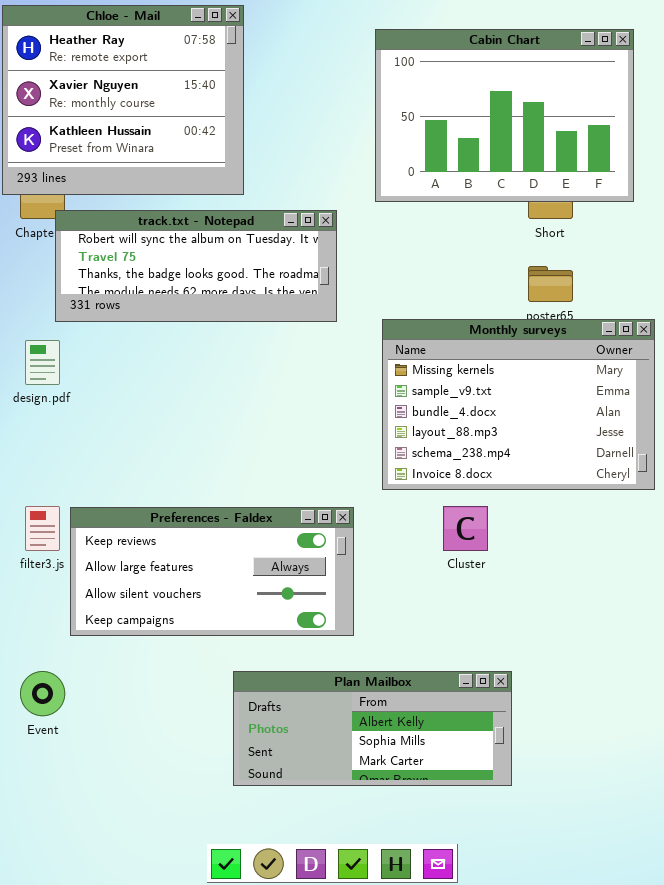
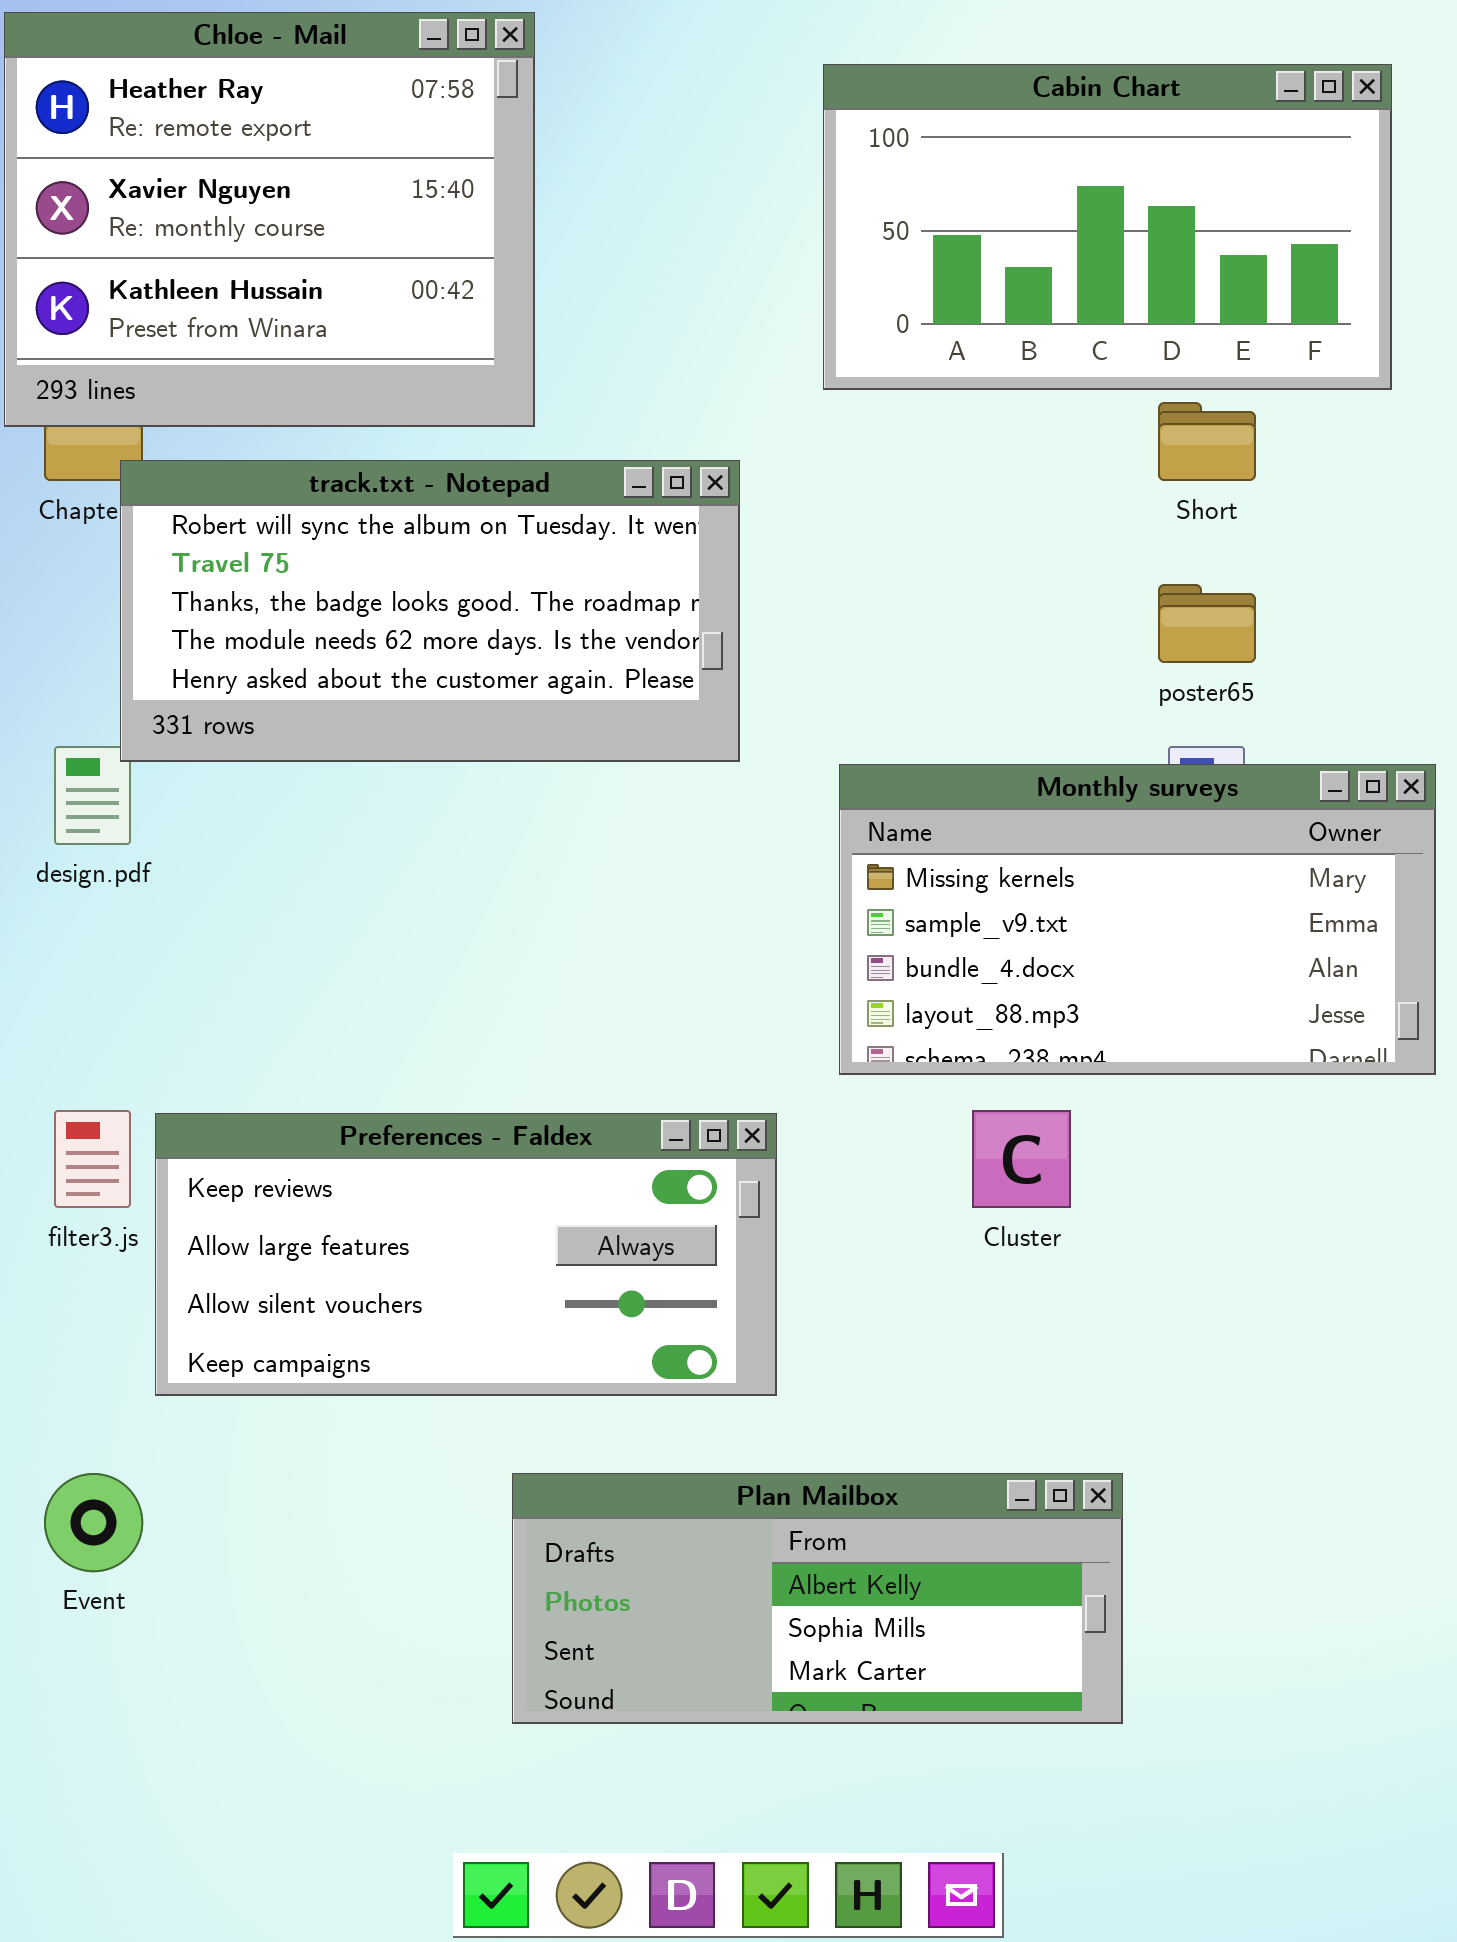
Cabin Chart: [375,29,634,202] -> [823,64,1392,390], resized
track.txt - Notepad: [55,210,337,322] -> [120,460,740,762], resized
Monthly surveys: [382,319,655,490] -> [839,764,1436,1075], resized

